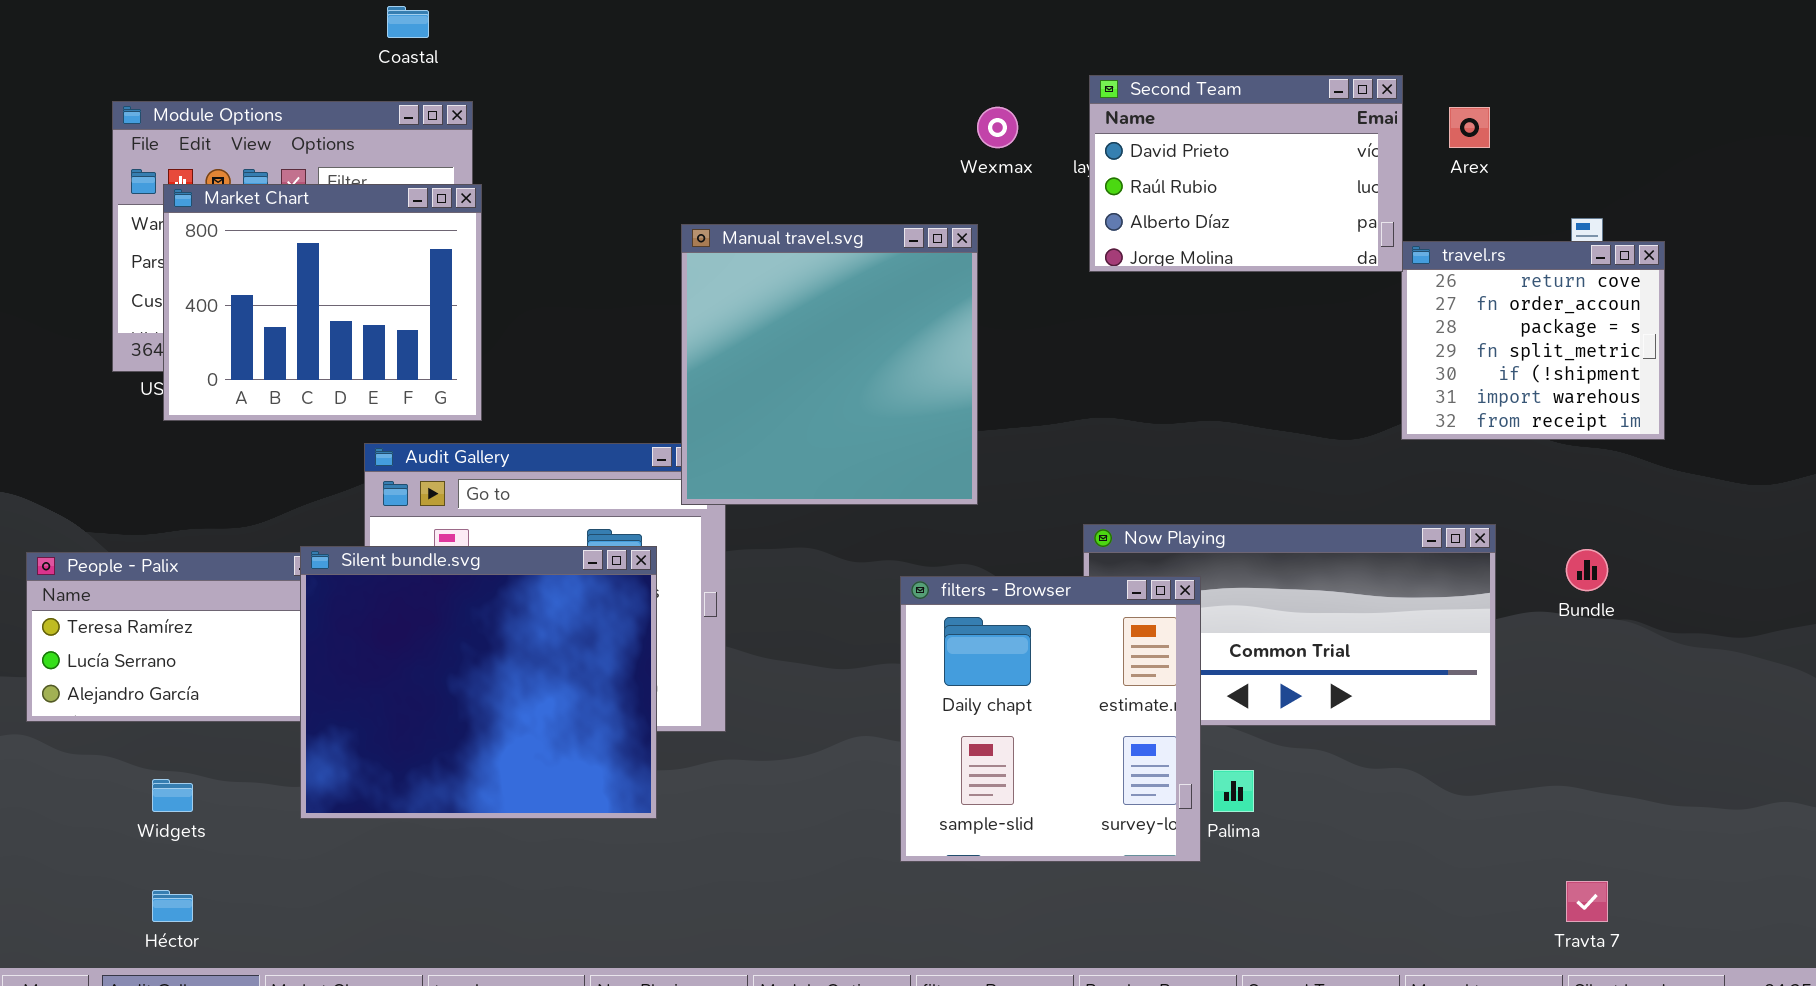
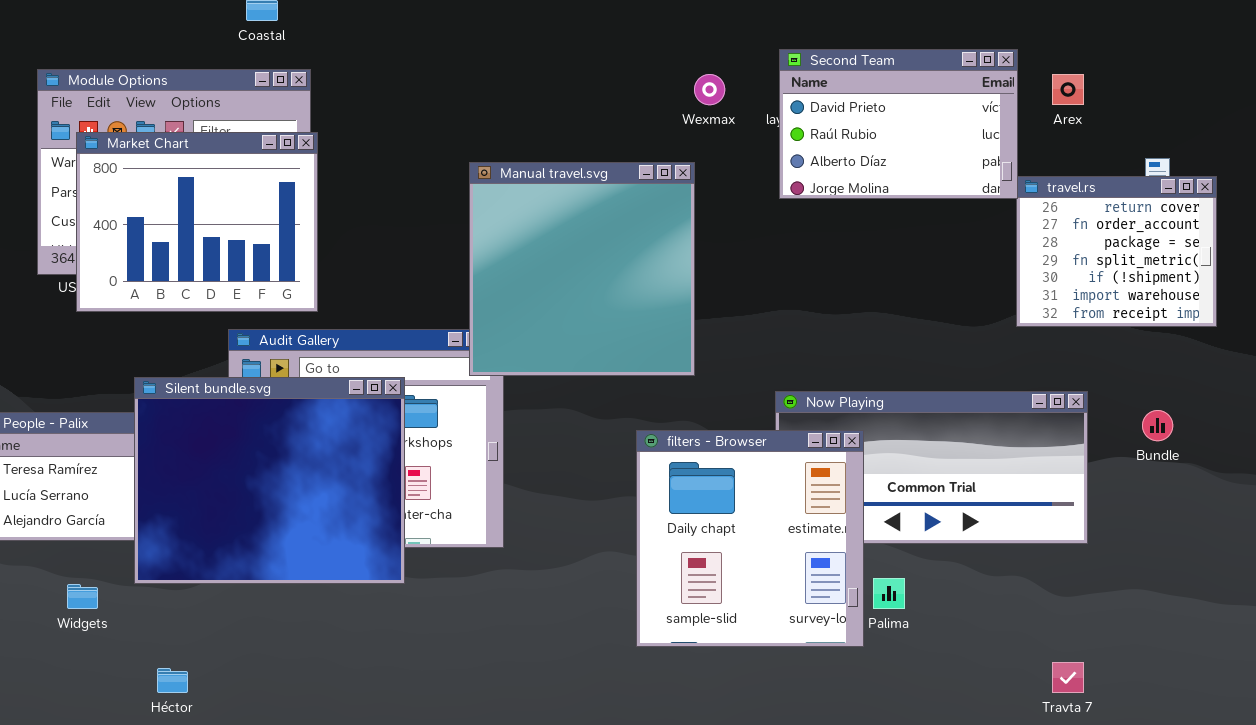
Silent bundle.svg: [300,546,657,819] -> [134,377,405,584], moved
Travta 7: [1566,881,1608,922] -> [1052,662,1084,693], moved
Héctor: [152,890,193,922] -> [157,668,188,693], moved

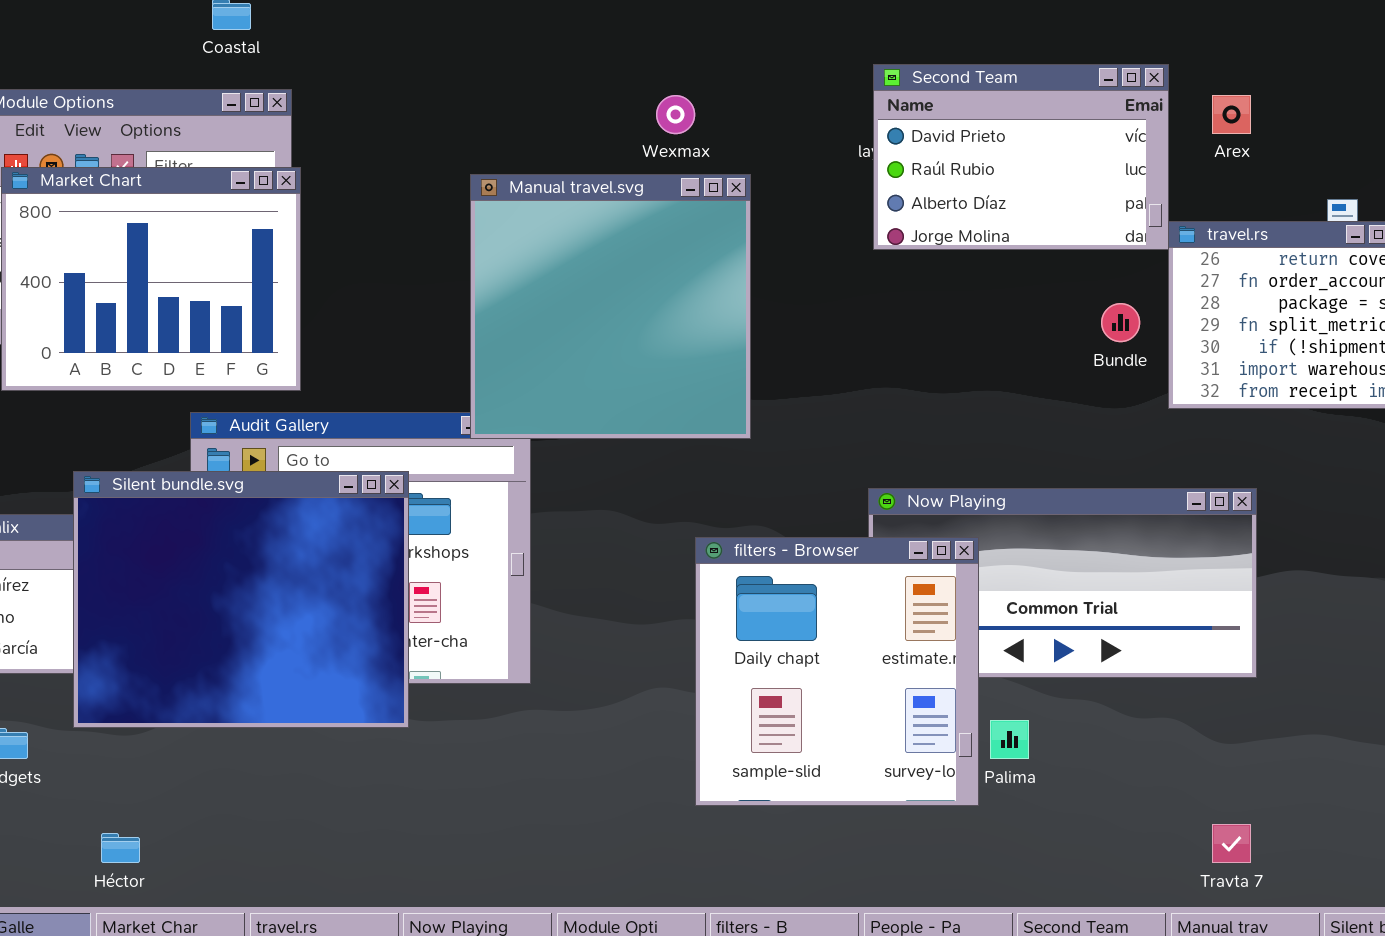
Wexmax: [694,74,725,105] -> [656,95,695,134], moved
Manual travel.svg: [469,162,695,376] -> [470,174,751,439], moved
Bundle: [1142,410,1173,441] -> [1101,303,1140,342], moved

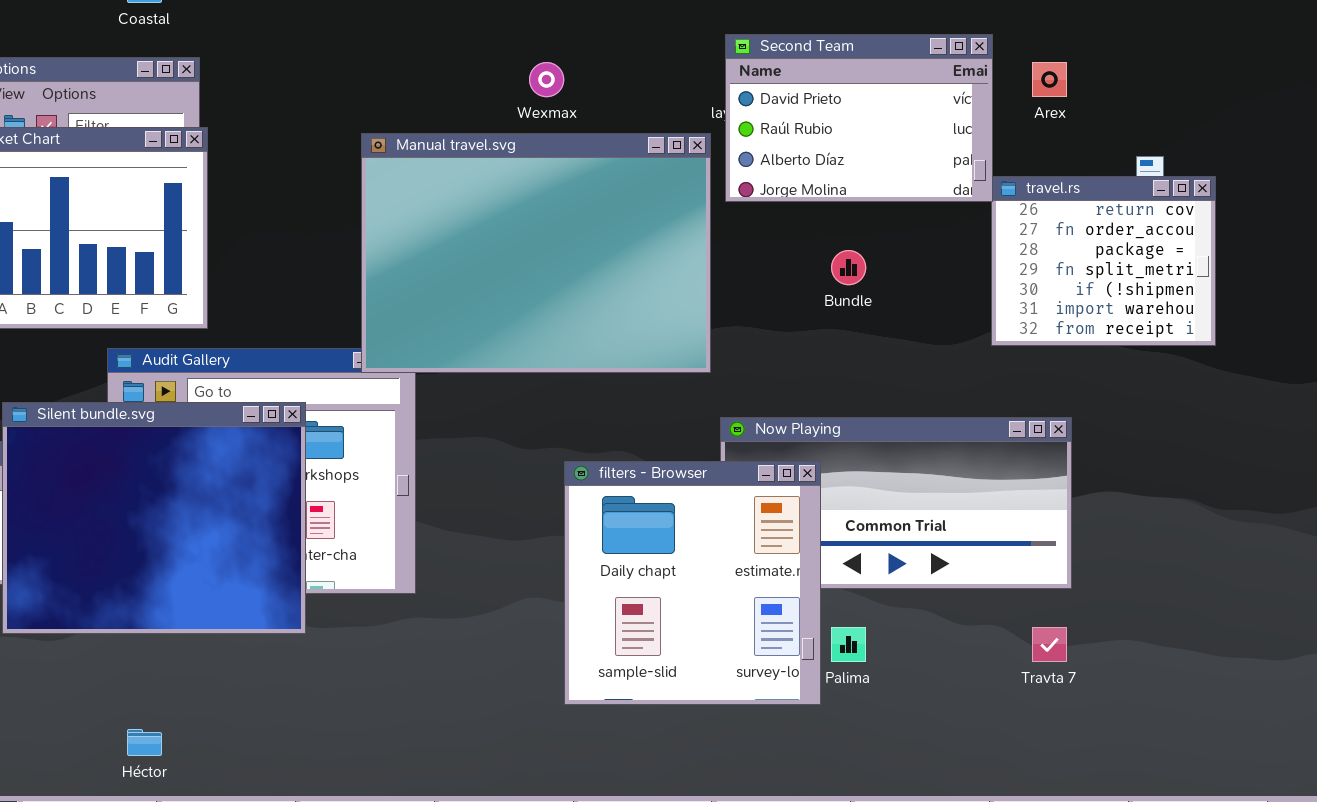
Manual travel.svg: [470,174,751,439] -> [361,133,711,373], resized
Bundle: [1101,303,1140,342] -> [831,250,866,285], moved
Travta 7: [1212,824,1251,863] -> [1032,627,1067,662], moved
Héctor: [101,833,140,863] -> [127,729,162,756], moved

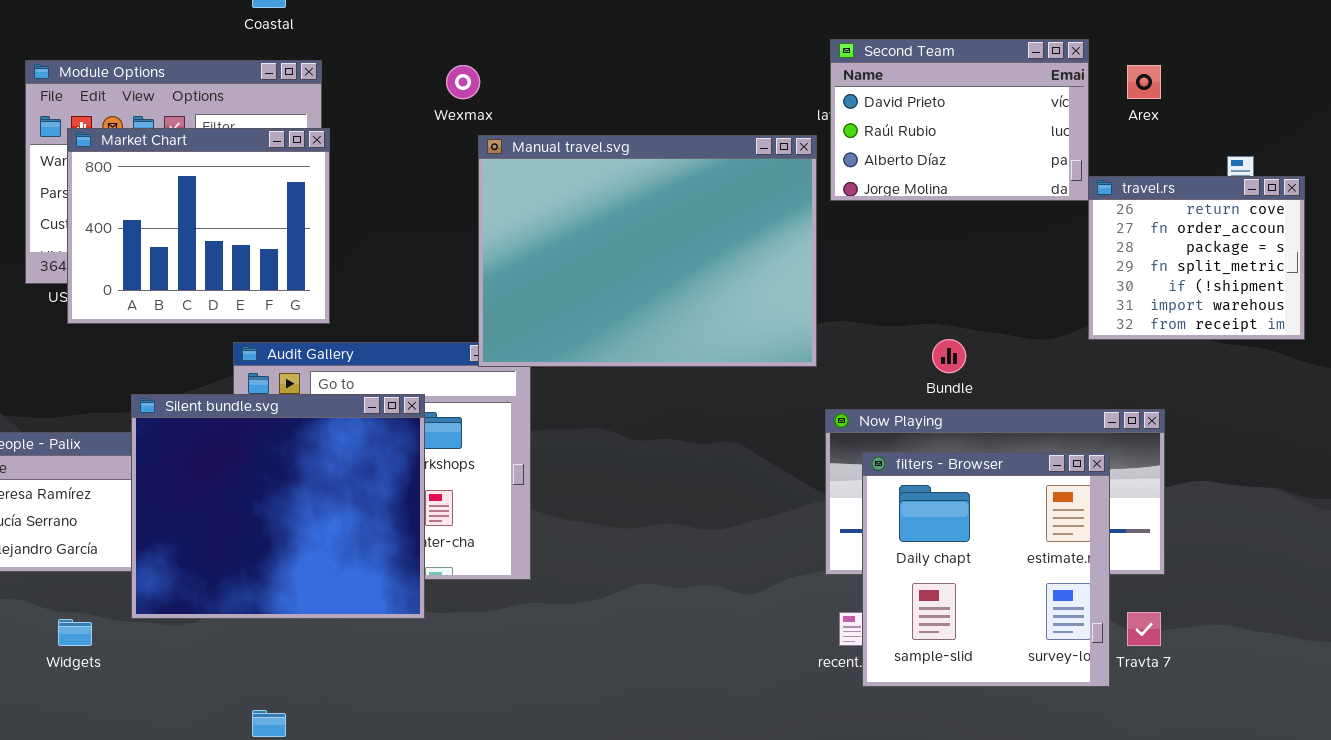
Wexmax: [529,62,564,97] -> [446,65,480,99], moved
Bundle: [831,250,866,285] -> [932,339,966,373], moved
filters - Browser: [564,461,821,705] -> [862,452,1110,687], moved

